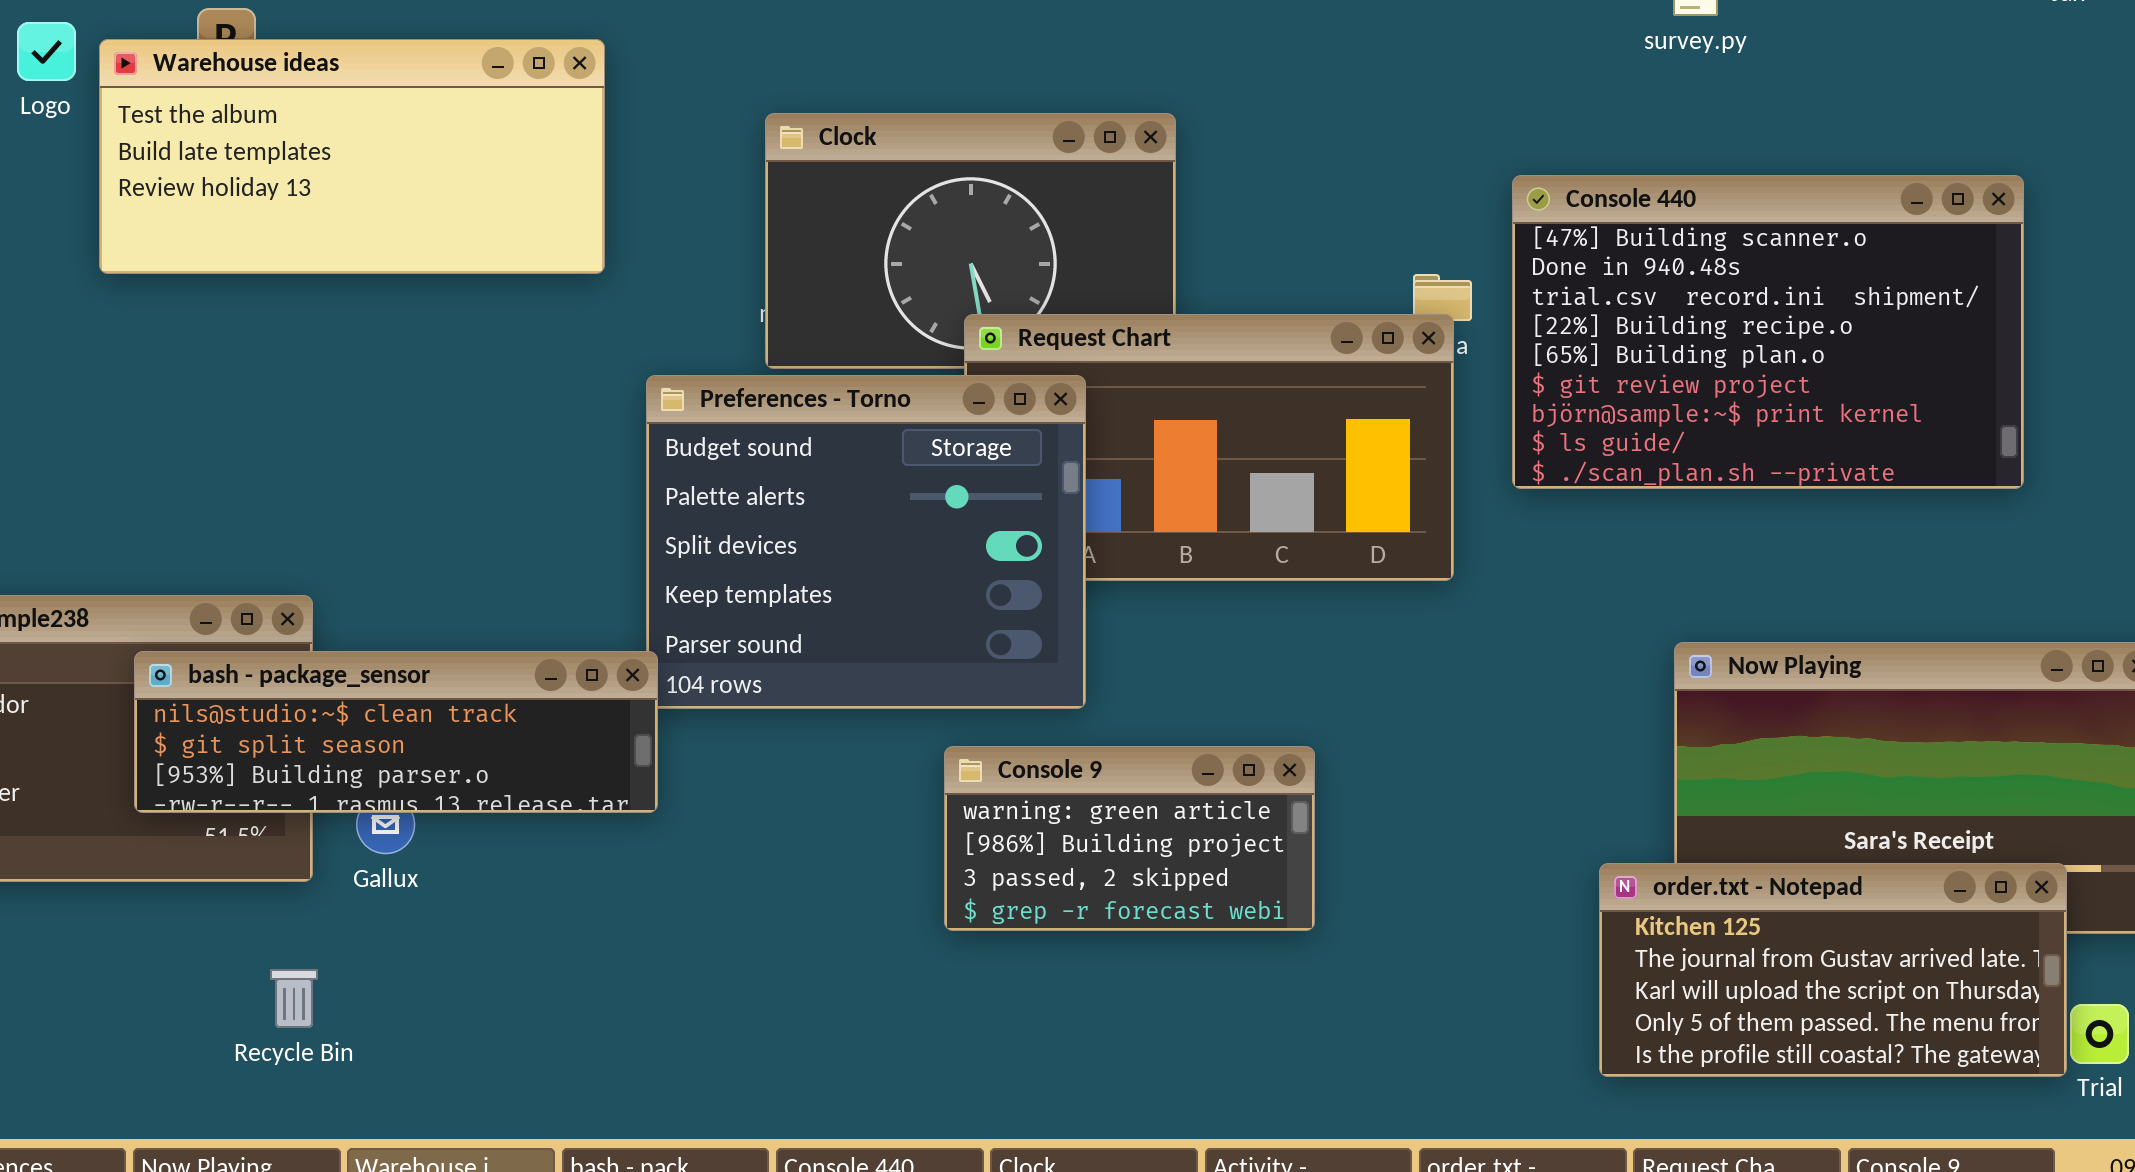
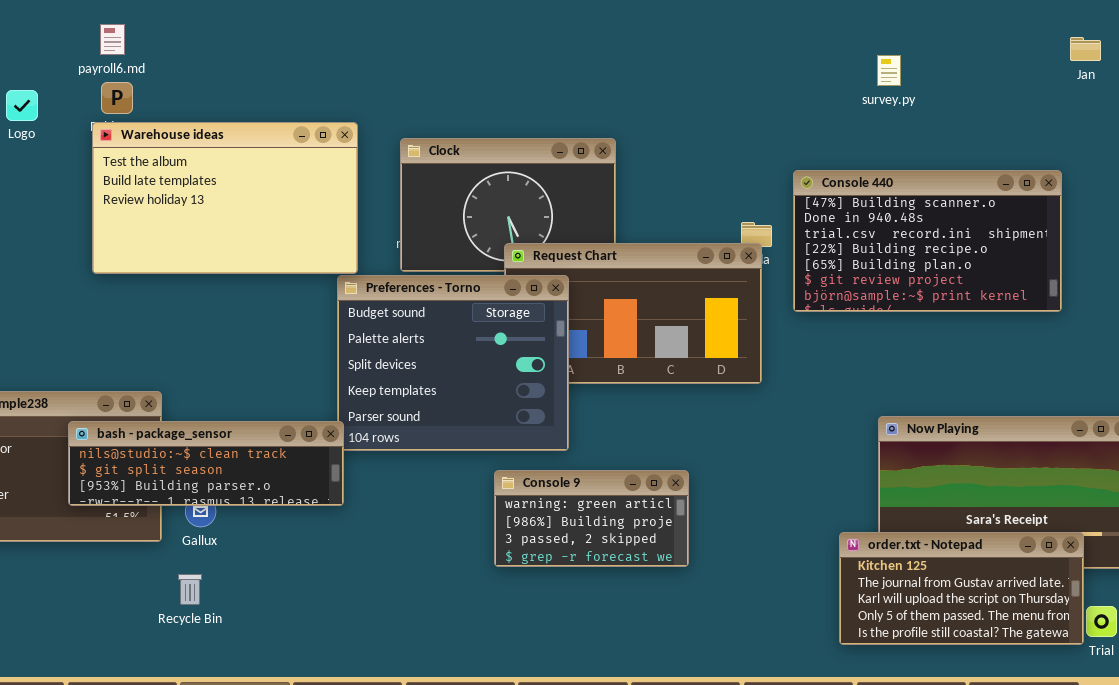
Warehouse ideas: [99,39,605,274] -> [92,122,358,274], moved, resized
Console 440: [1512,175,2024,489] -> [793,170,1062,312], resized
Recycle Bin: [270,969,318,1028] -> [178,574,202,605], moved

